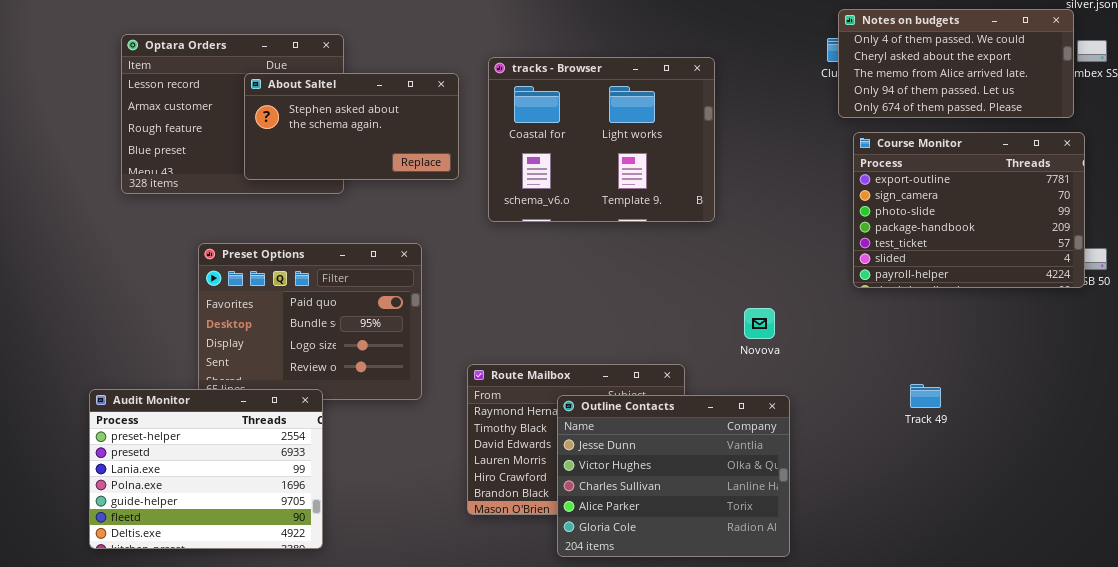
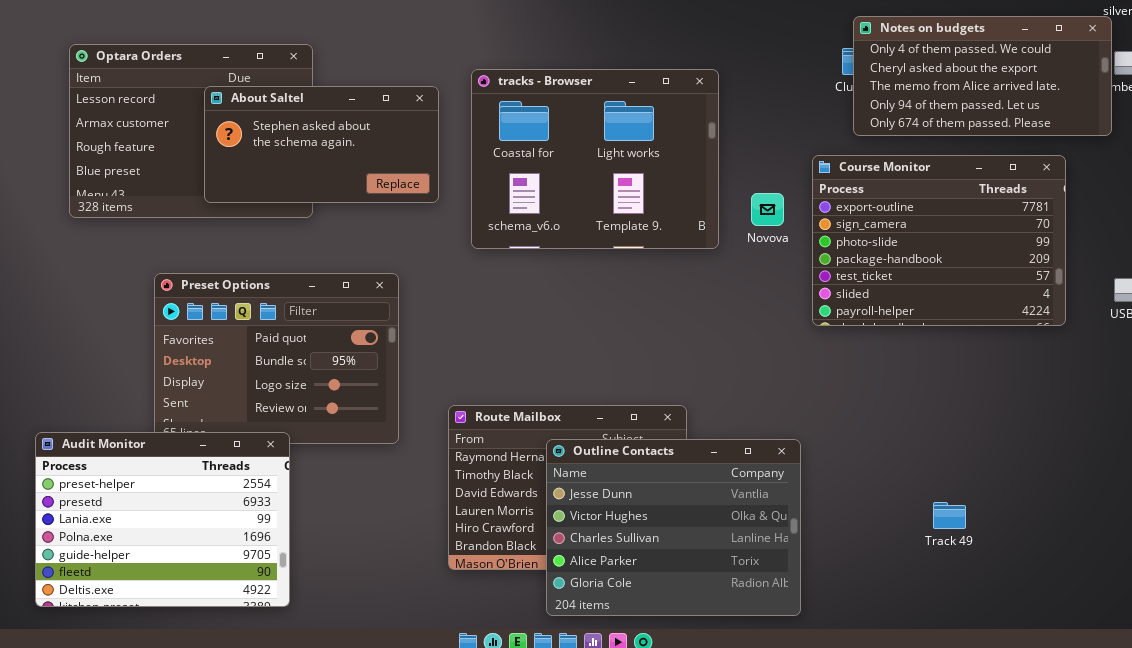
Course Monitor: [853,132,1085,288] -> [812,155,1066,326], moved
Novova: [744,308,775,339] -> [751,193,784,226], moved
Track 49: [910,384,941,408] -> [933,502,966,529], moved

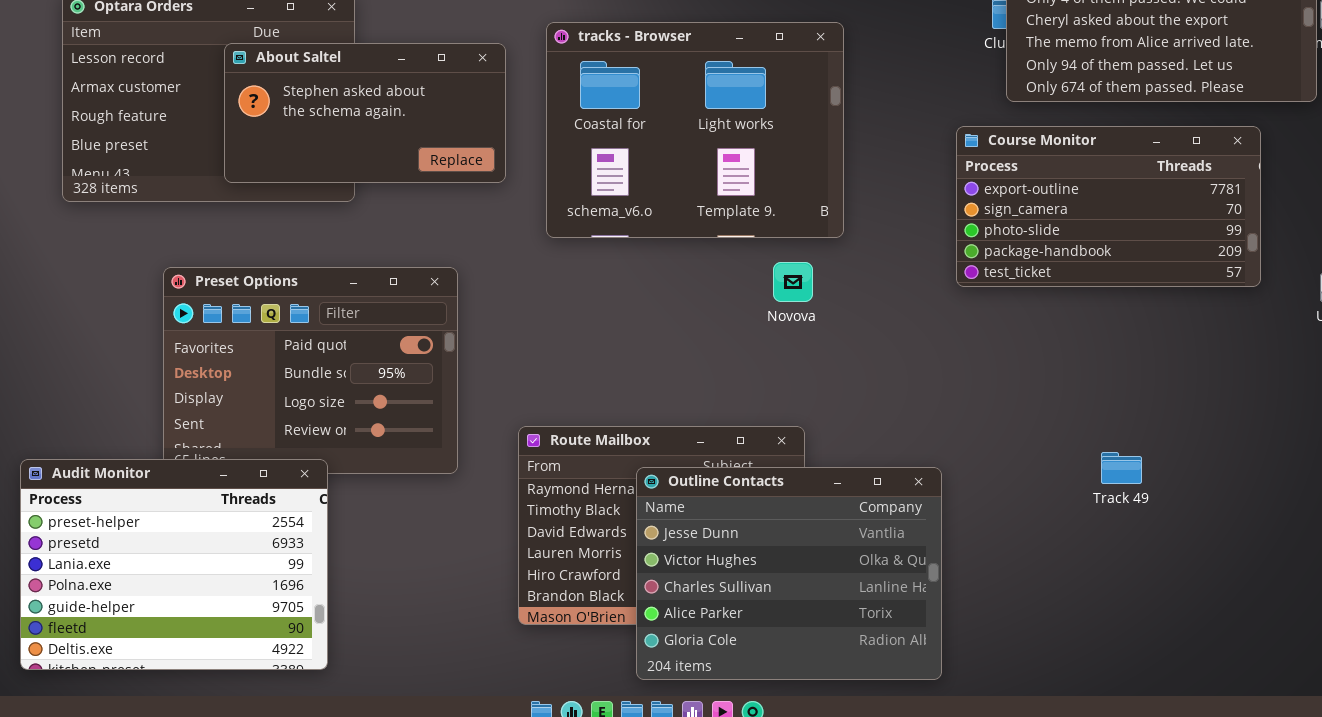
Course Monitor: [812,155,1066,326] -> [956,126,1261,287], resized
Novova: [751,193,784,226] -> [773,262,813,302], moved
Track 49: [933,502,966,529] -> [1101,452,1142,484], moved

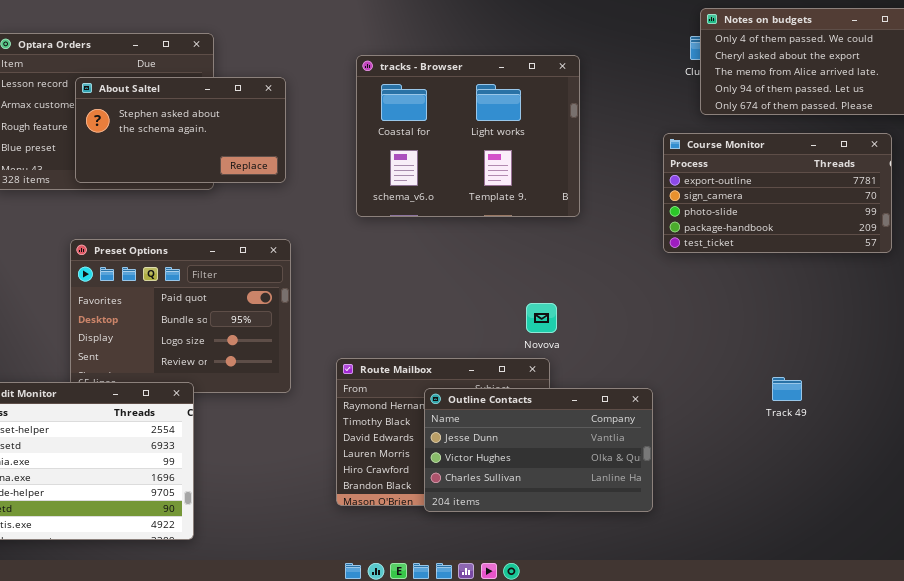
About Saltel: [224,43,506,183] -> [75,77,286,183], moved
Novova: [773,262,813,302] -> [526,303,557,333], moved
Outline Contacts: [636,467,942,680] -> [424,388,653,512], resized

